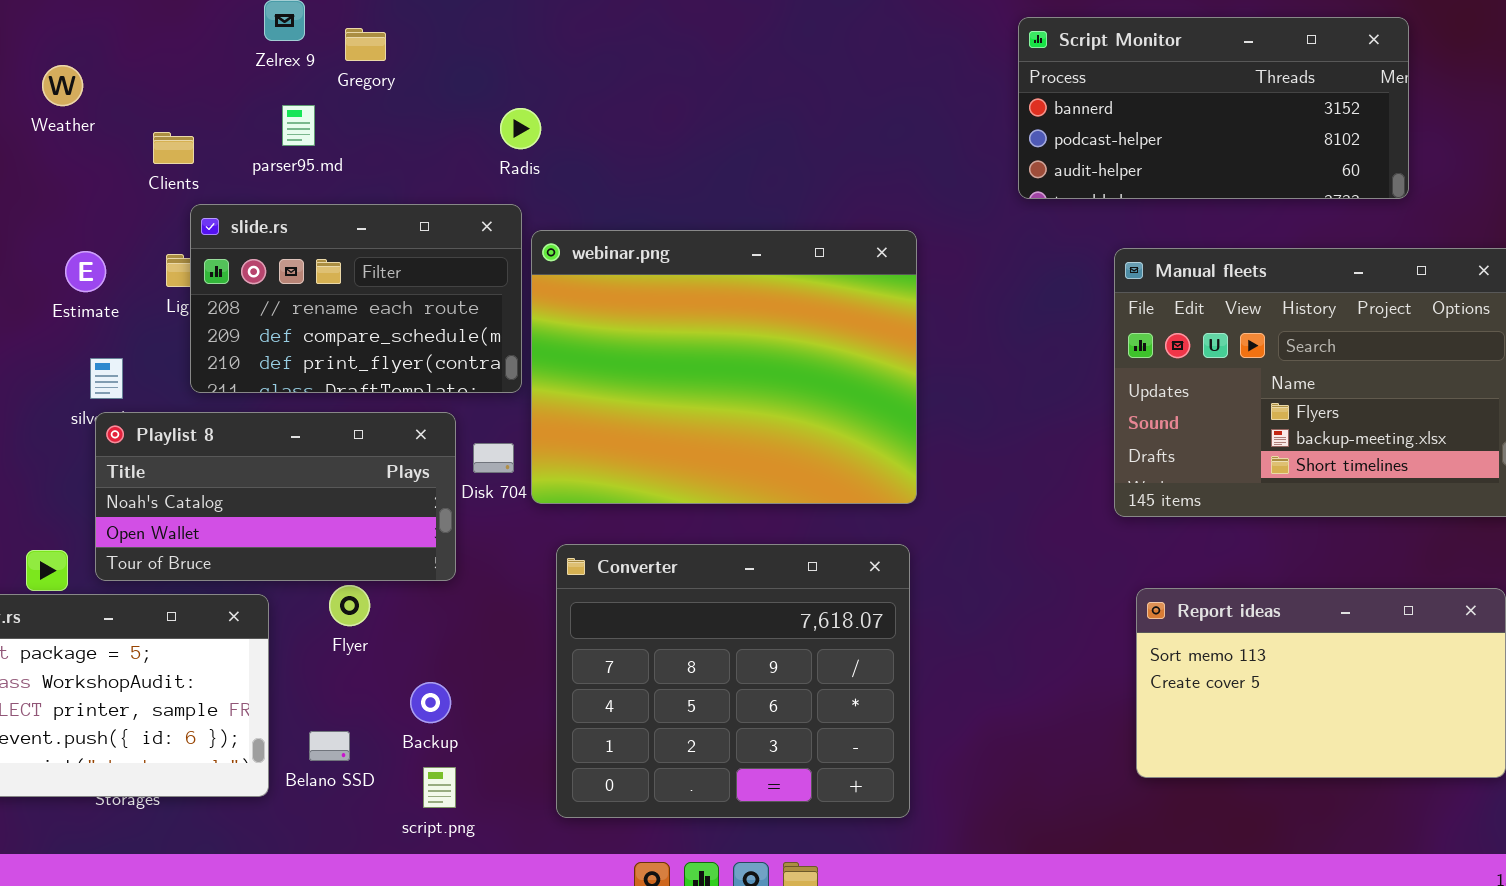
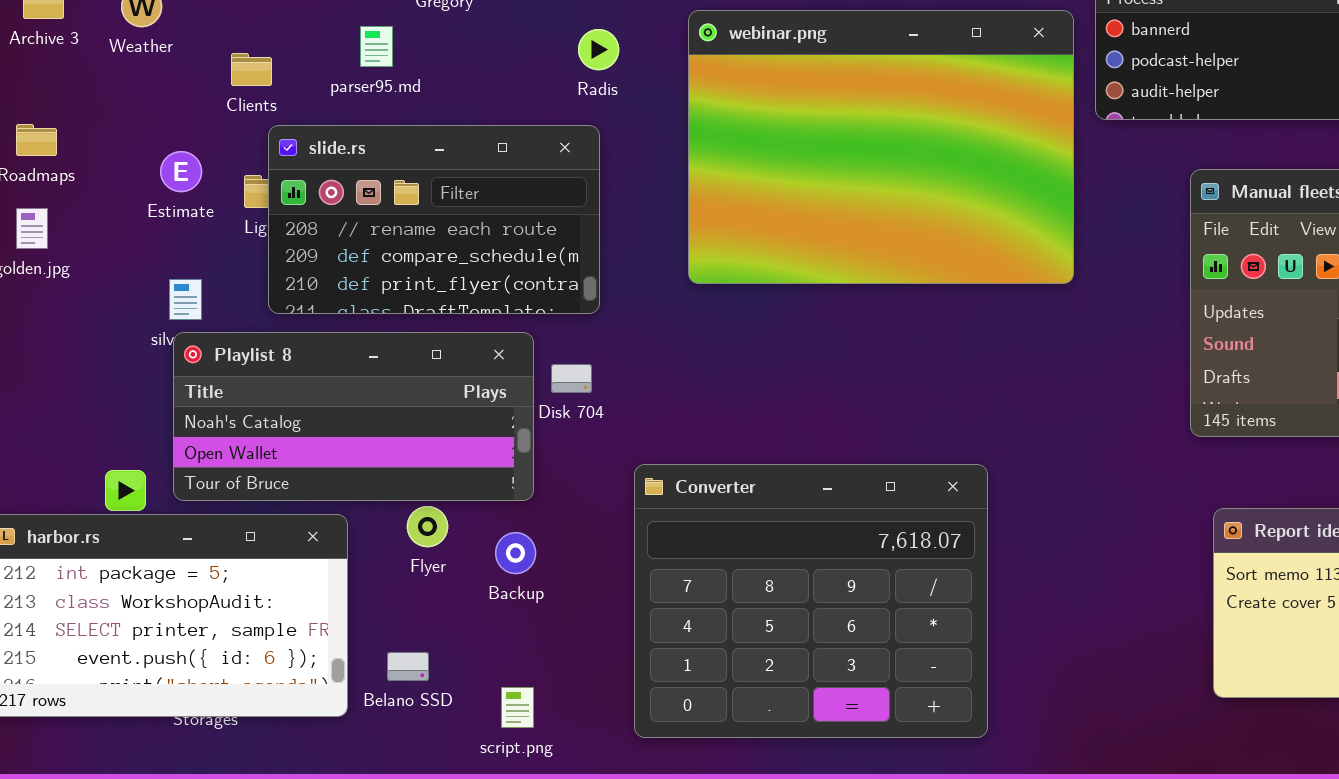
webinar.png: [531,230,917,504] -> [688,10,1074,284], moved
Estimate: [65,251,106,292] -> [160,151,202,192], moved
Backup: [410,682,451,723] -> [495,532,536,574], moved

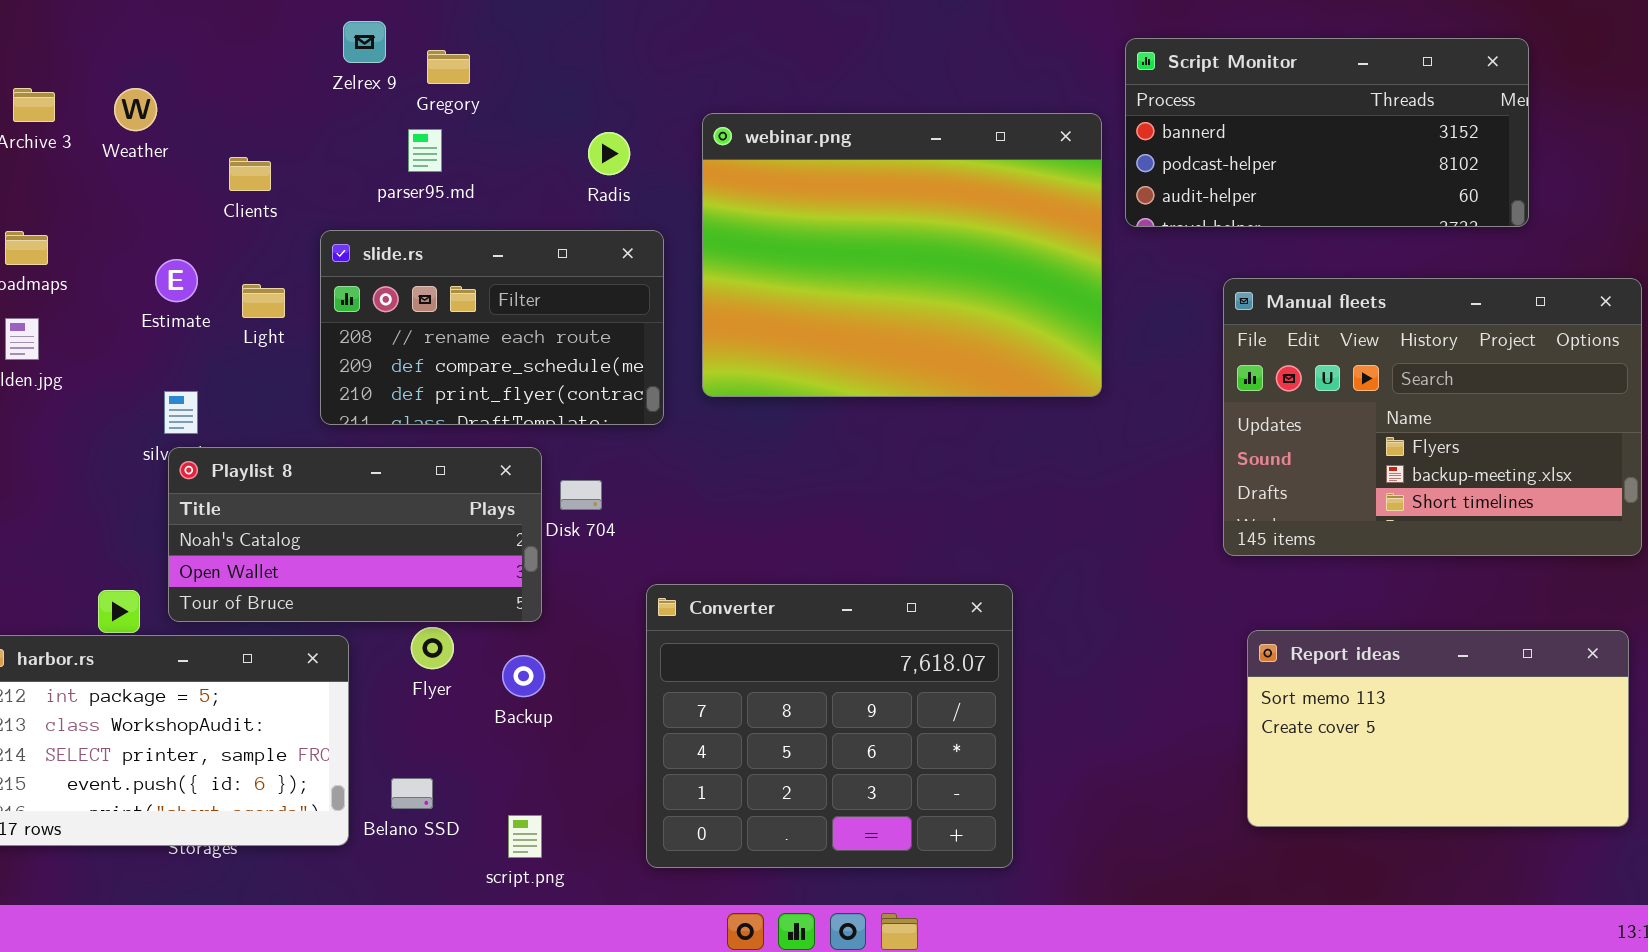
parser95.md: [360,26,393,67] -> [408,129,442,172], moved
slide.rs: [268,125,600,314] -> [320,230,664,425], moved

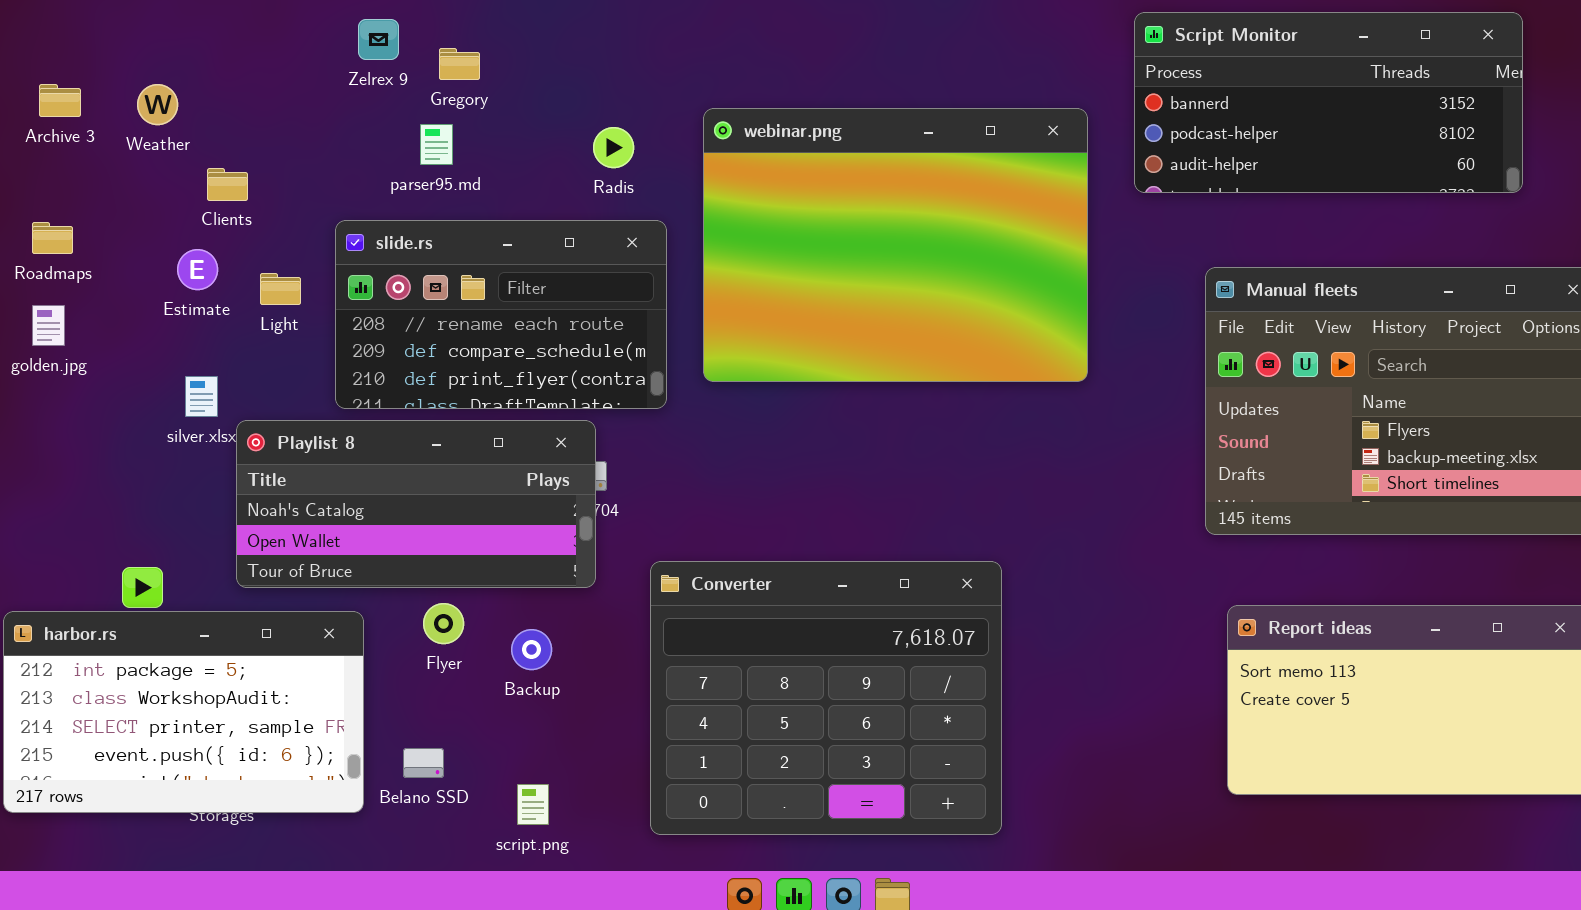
Script Monitor: [1125,38,1529,227] -> [1134,12,1523,193], moved
Clients: [229,157,271,191] -> [207,168,248,201], moved
Playlist 8: [168,447,542,622] -> [236,420,596,588], moved

